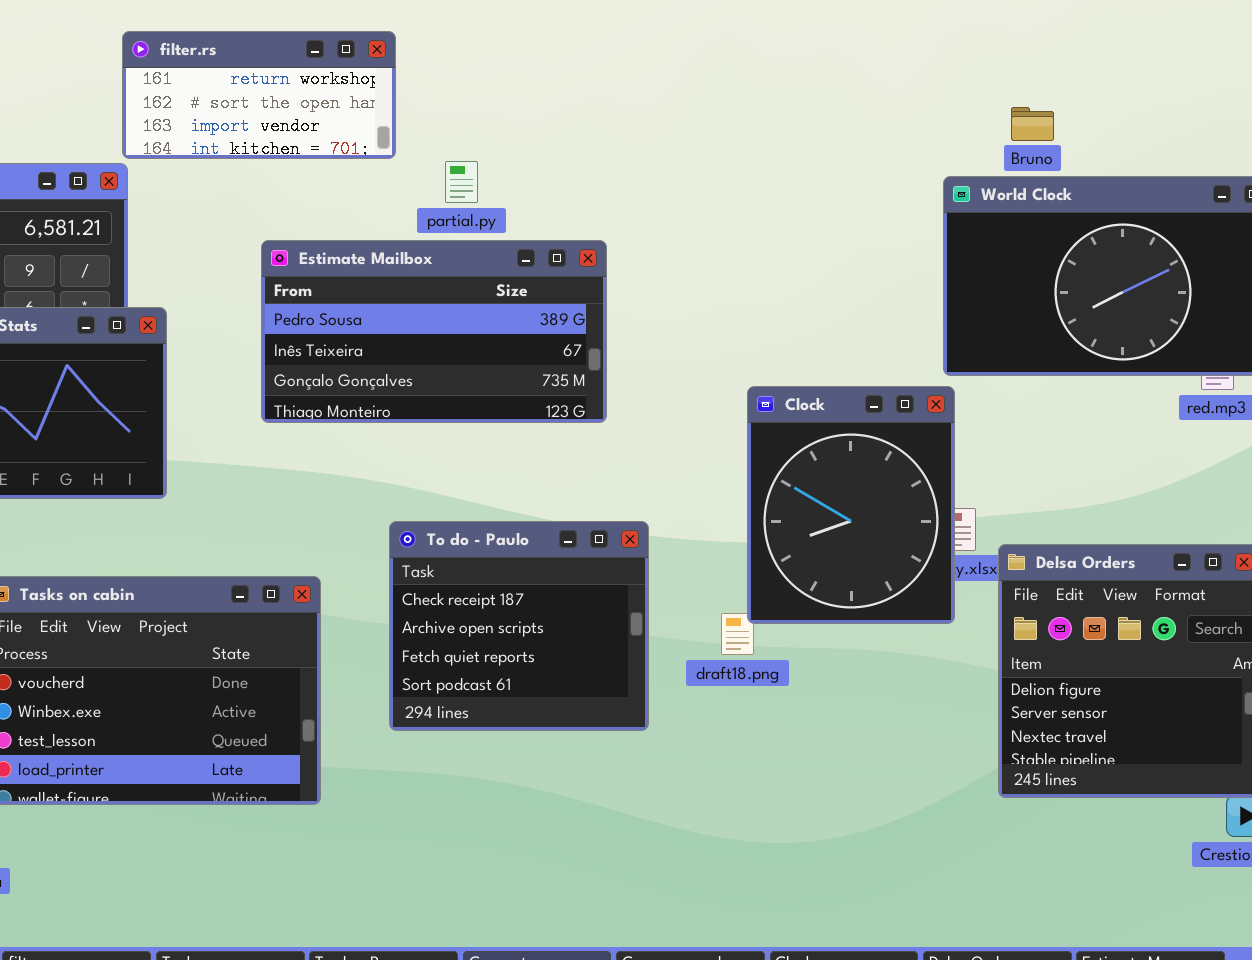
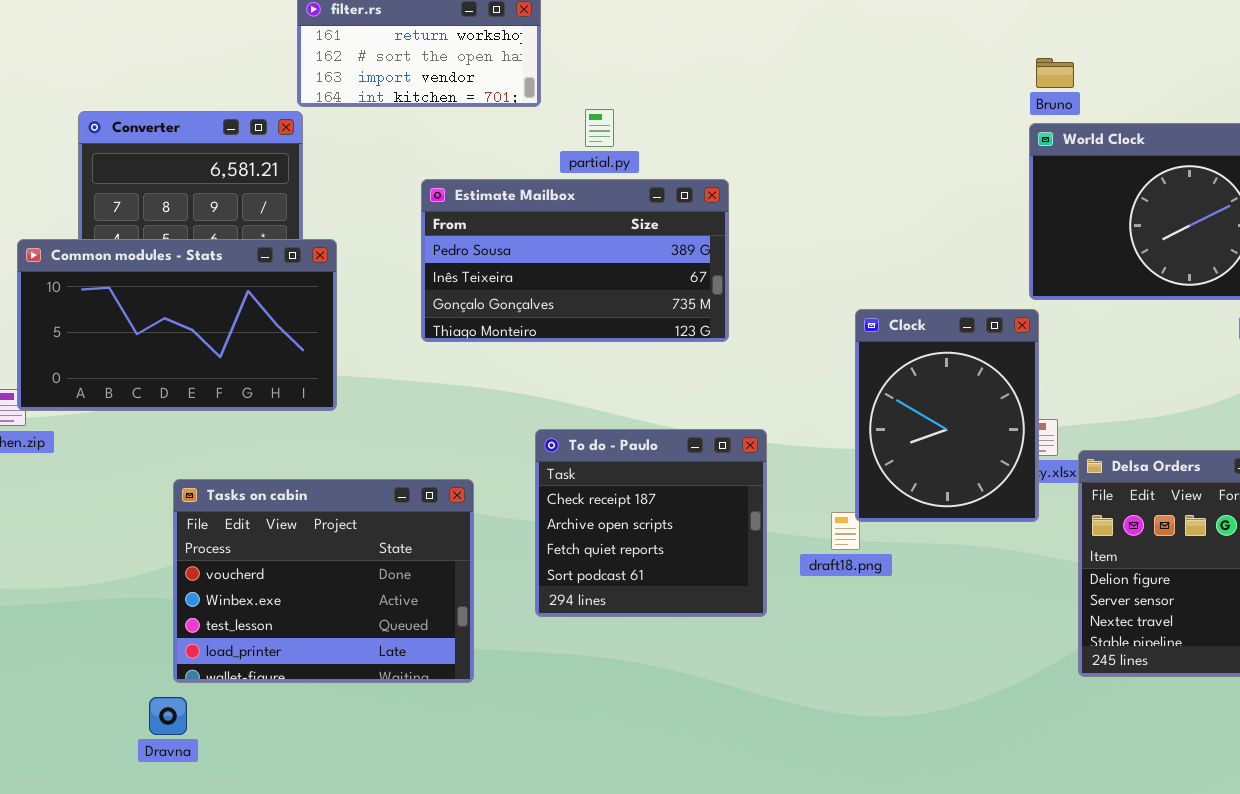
Bruno: [1011,107,1054,141] -> [1036,58,1074,88], moved

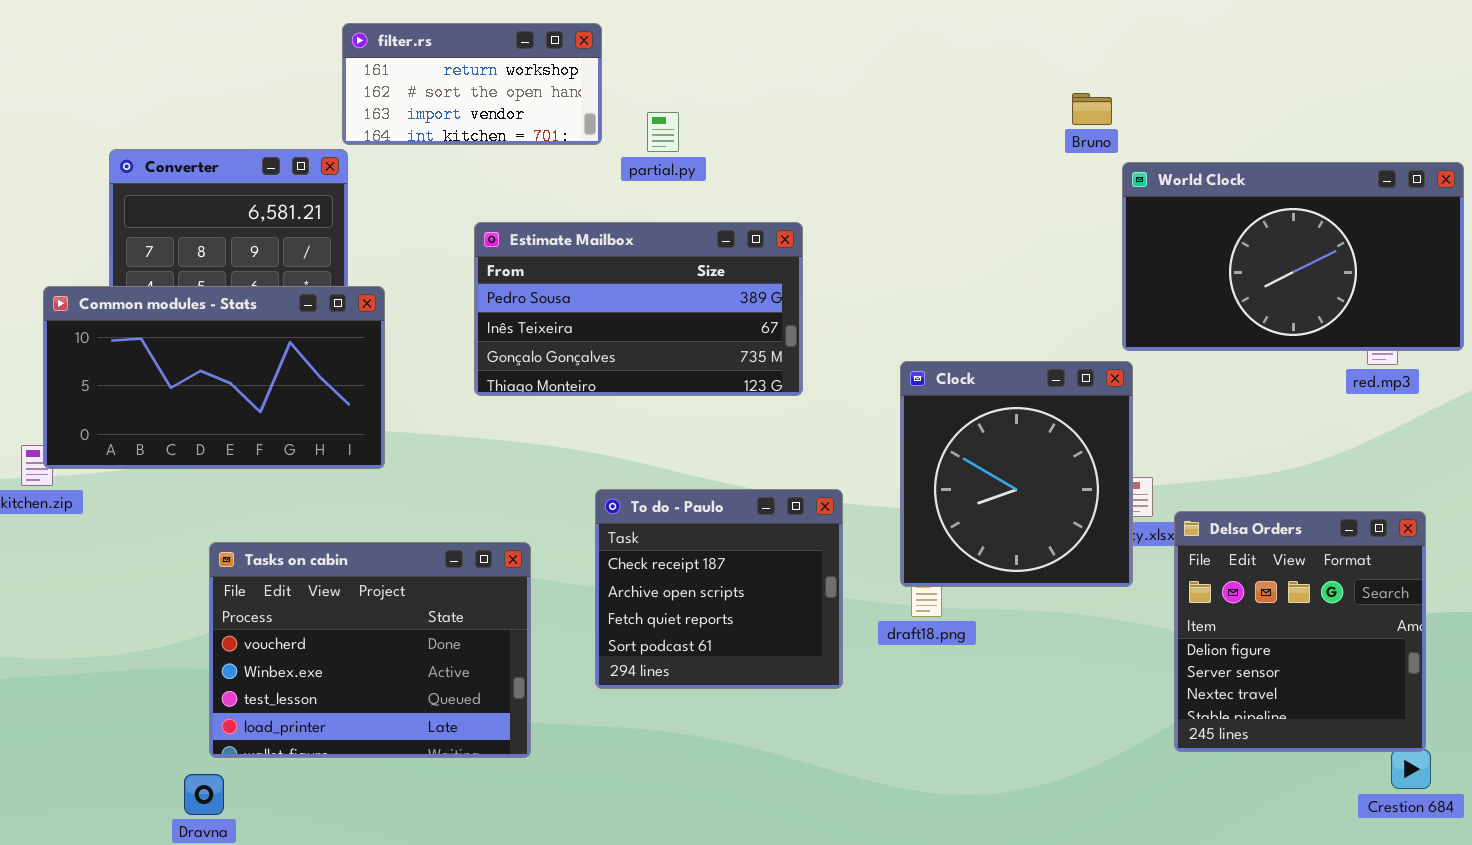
Bruno: [1036,58,1074,88] -> [1072,93,1112,125], moved
partial.py: [585,109,614,147] -> [647,112,679,152], moved
Clock: [855,309,1039,522] -> [900,361,1133,587], resized

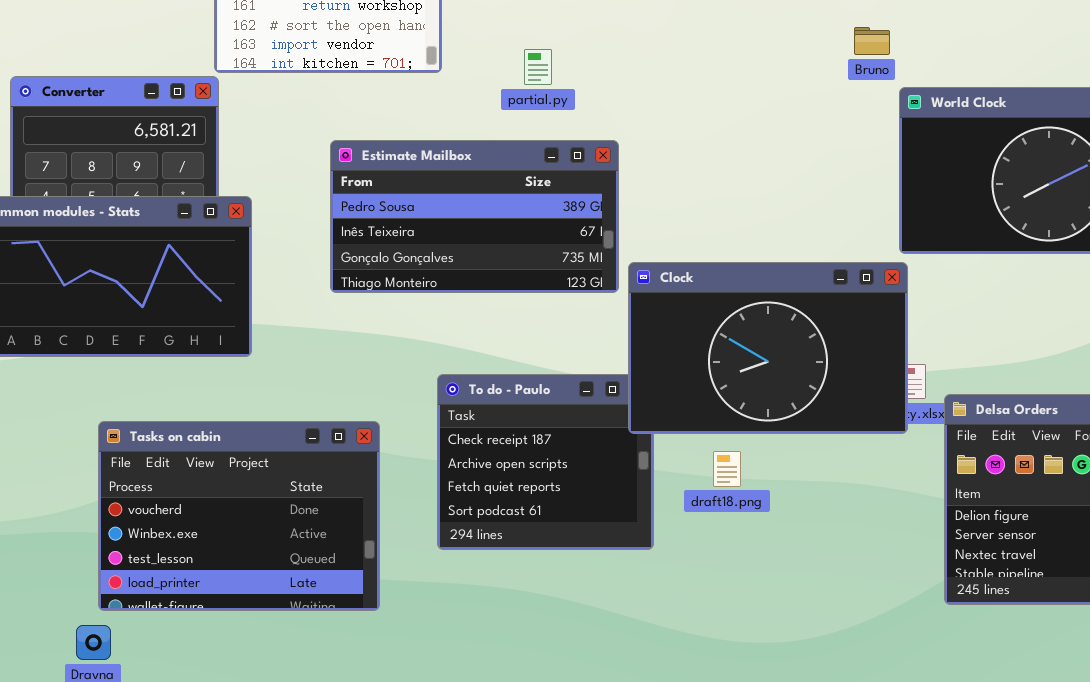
partial.py: [647,112,679,152] -> [524,49,552,85], moved
Clock: [900,361,1133,587] -> [628,262,908,434], resized

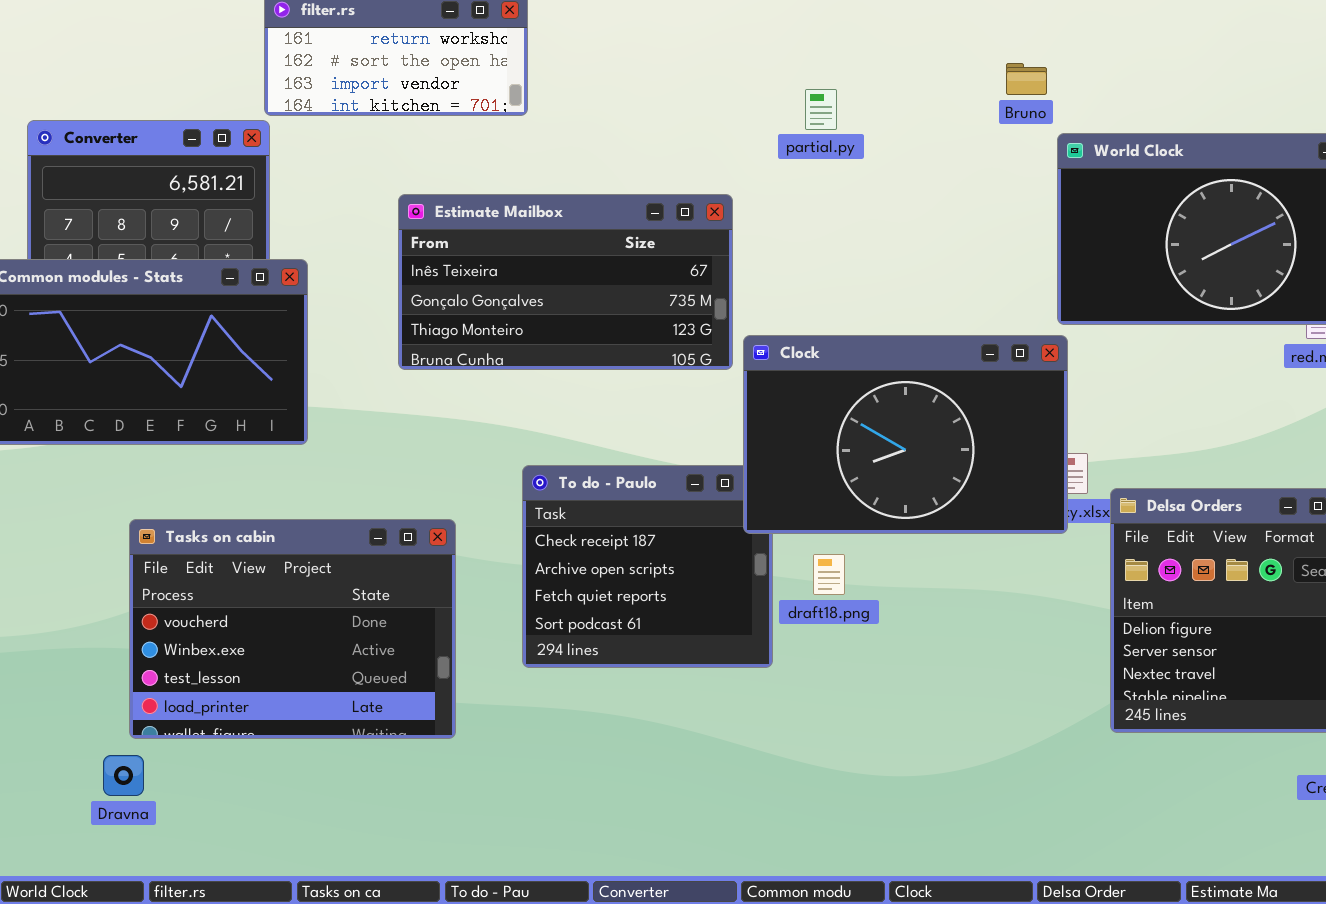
partial.py: [524,49,552,85] -> [805,89,837,130], moved
Estimate Mailbox: [330,140,619,293] -> [398,194,733,370], scrolled down 1 row
draft18.png: [713,451,741,487] -> [813,554,845,595], moved

